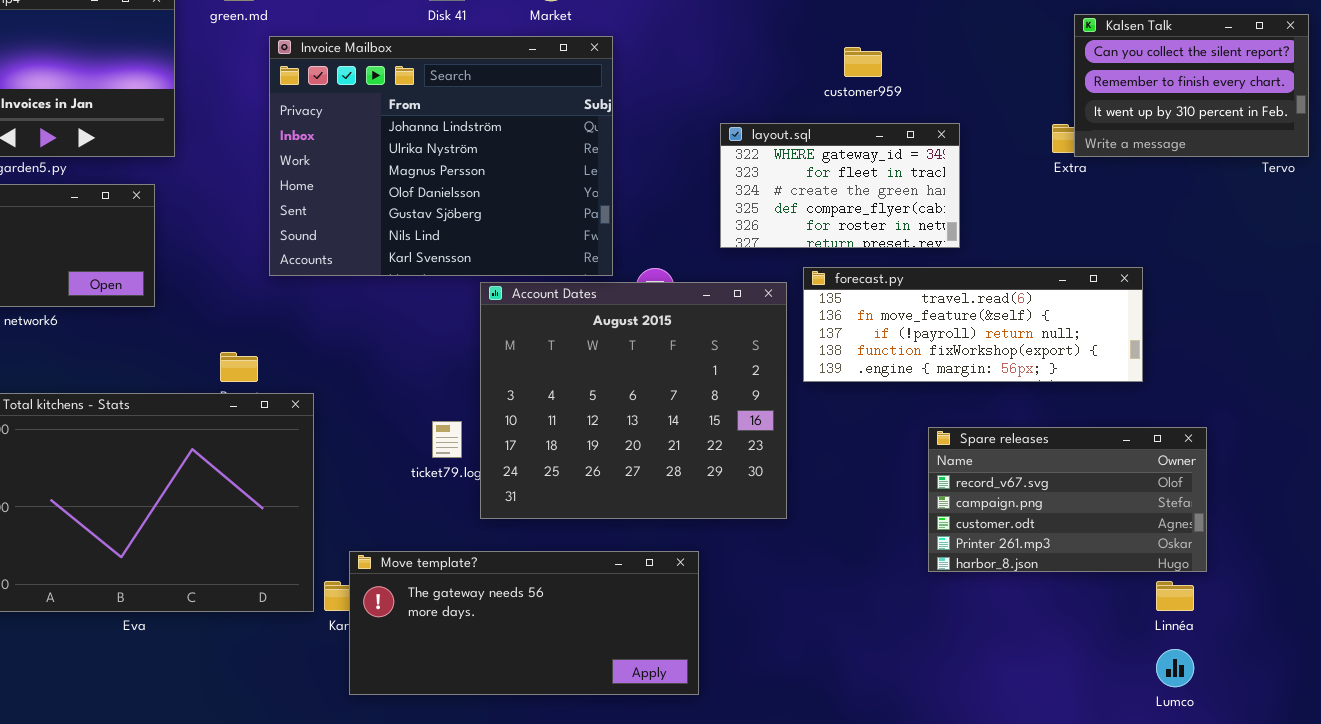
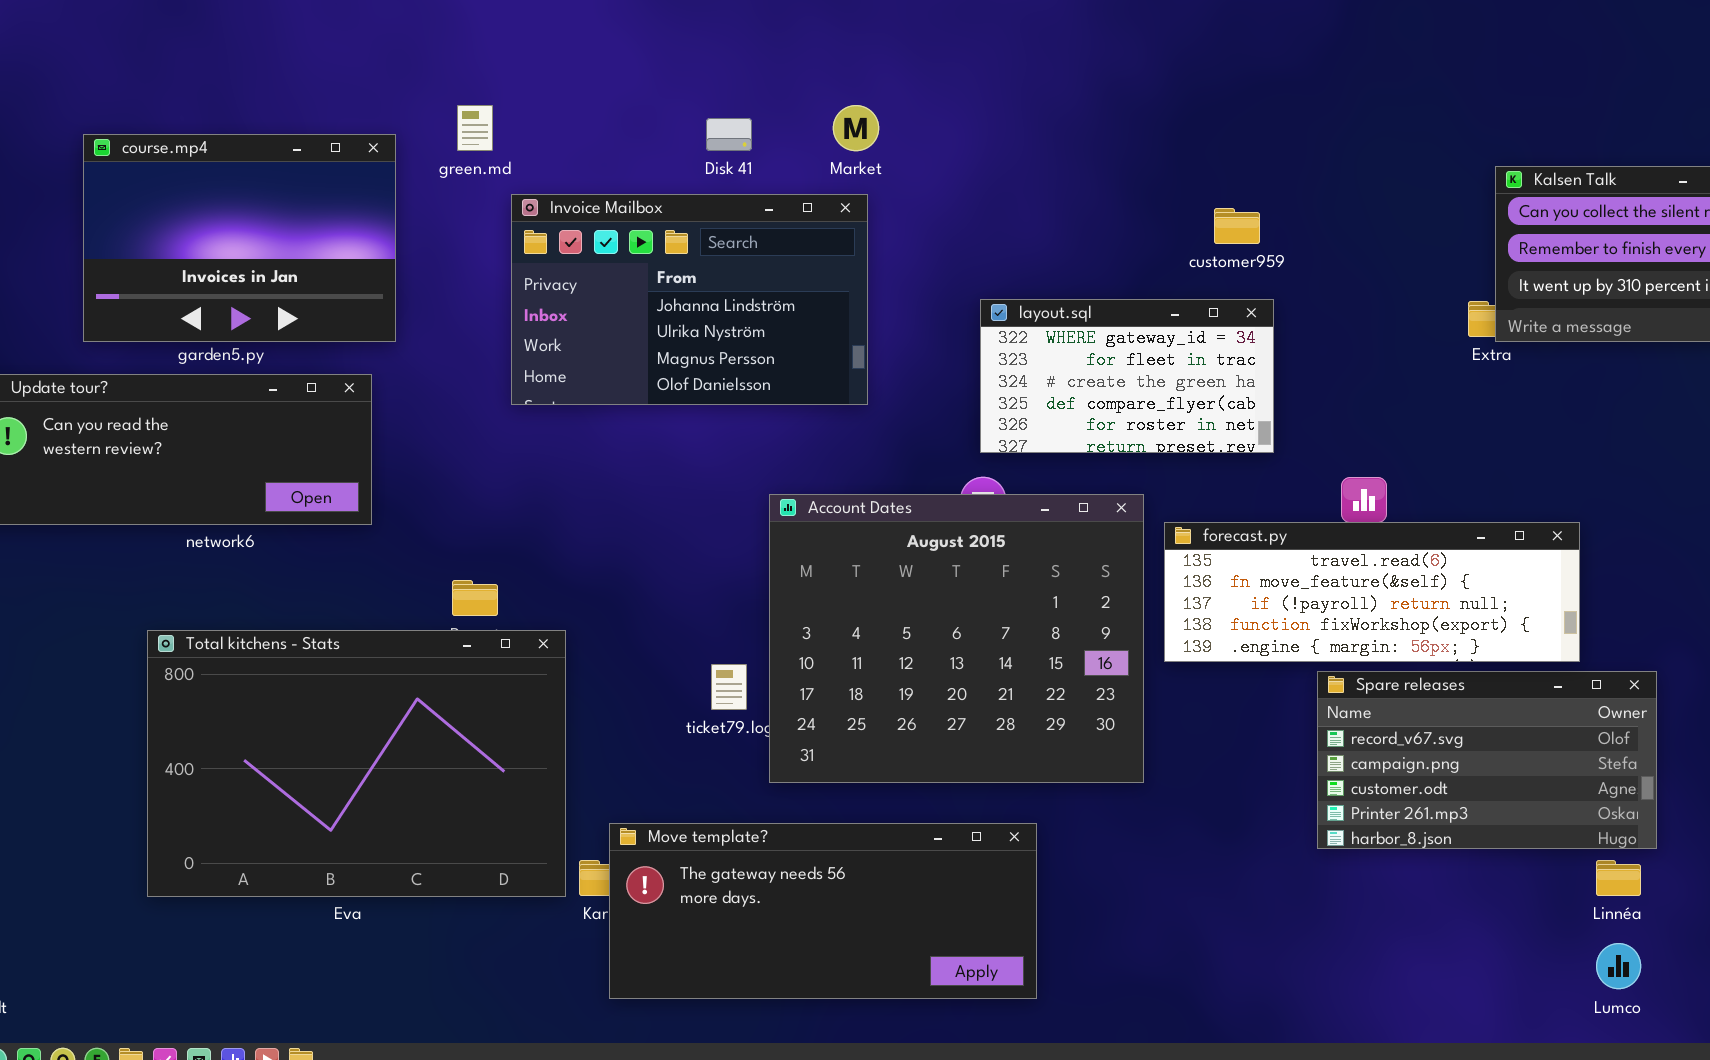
Invoice Mailbox: [269,36,613,276] -> [511,194,868,405], resized
layout.sql: [720,123,960,248] -> [980,299,1274,453], moved
forecast.py: [803,267,1143,382] -> [1164,522,1580,662], moved

